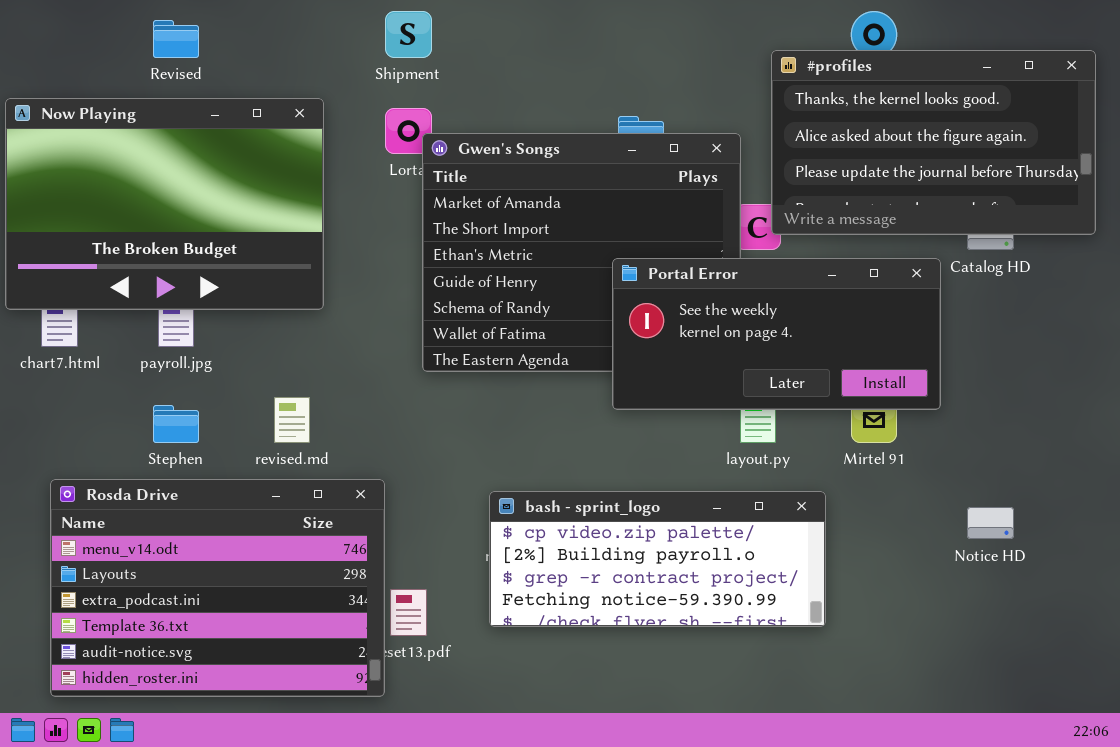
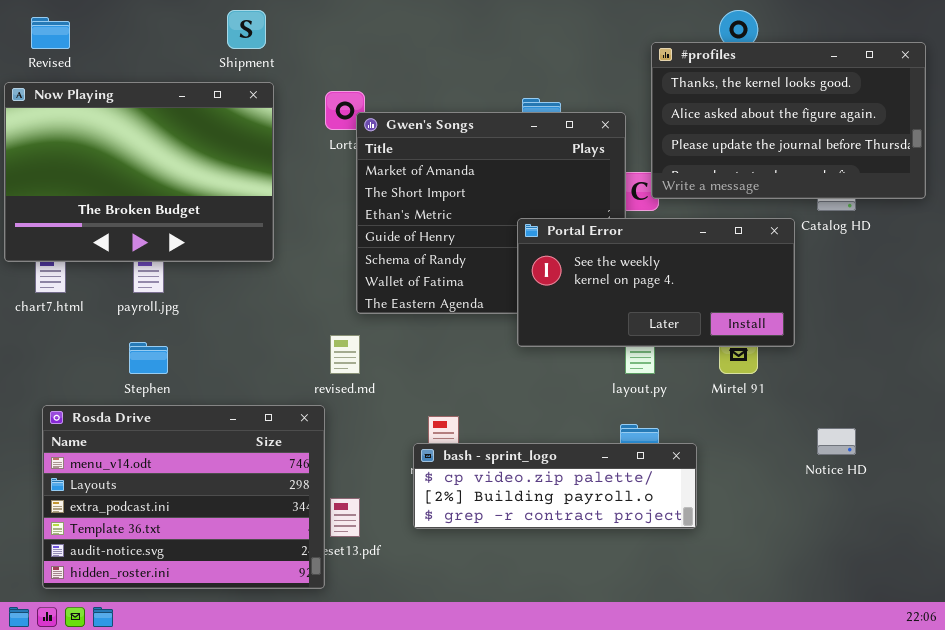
Shipment: [385,11,432,58] -> [227,10,266,49], moved
Revised: [153,20,199,58] -> [31,17,70,49], moved
revised.md: [274,397,310,443] -> [330,335,360,374], moved
bash - sprint_logo: [489,491,826,627] -> [413,443,697,529], resized

